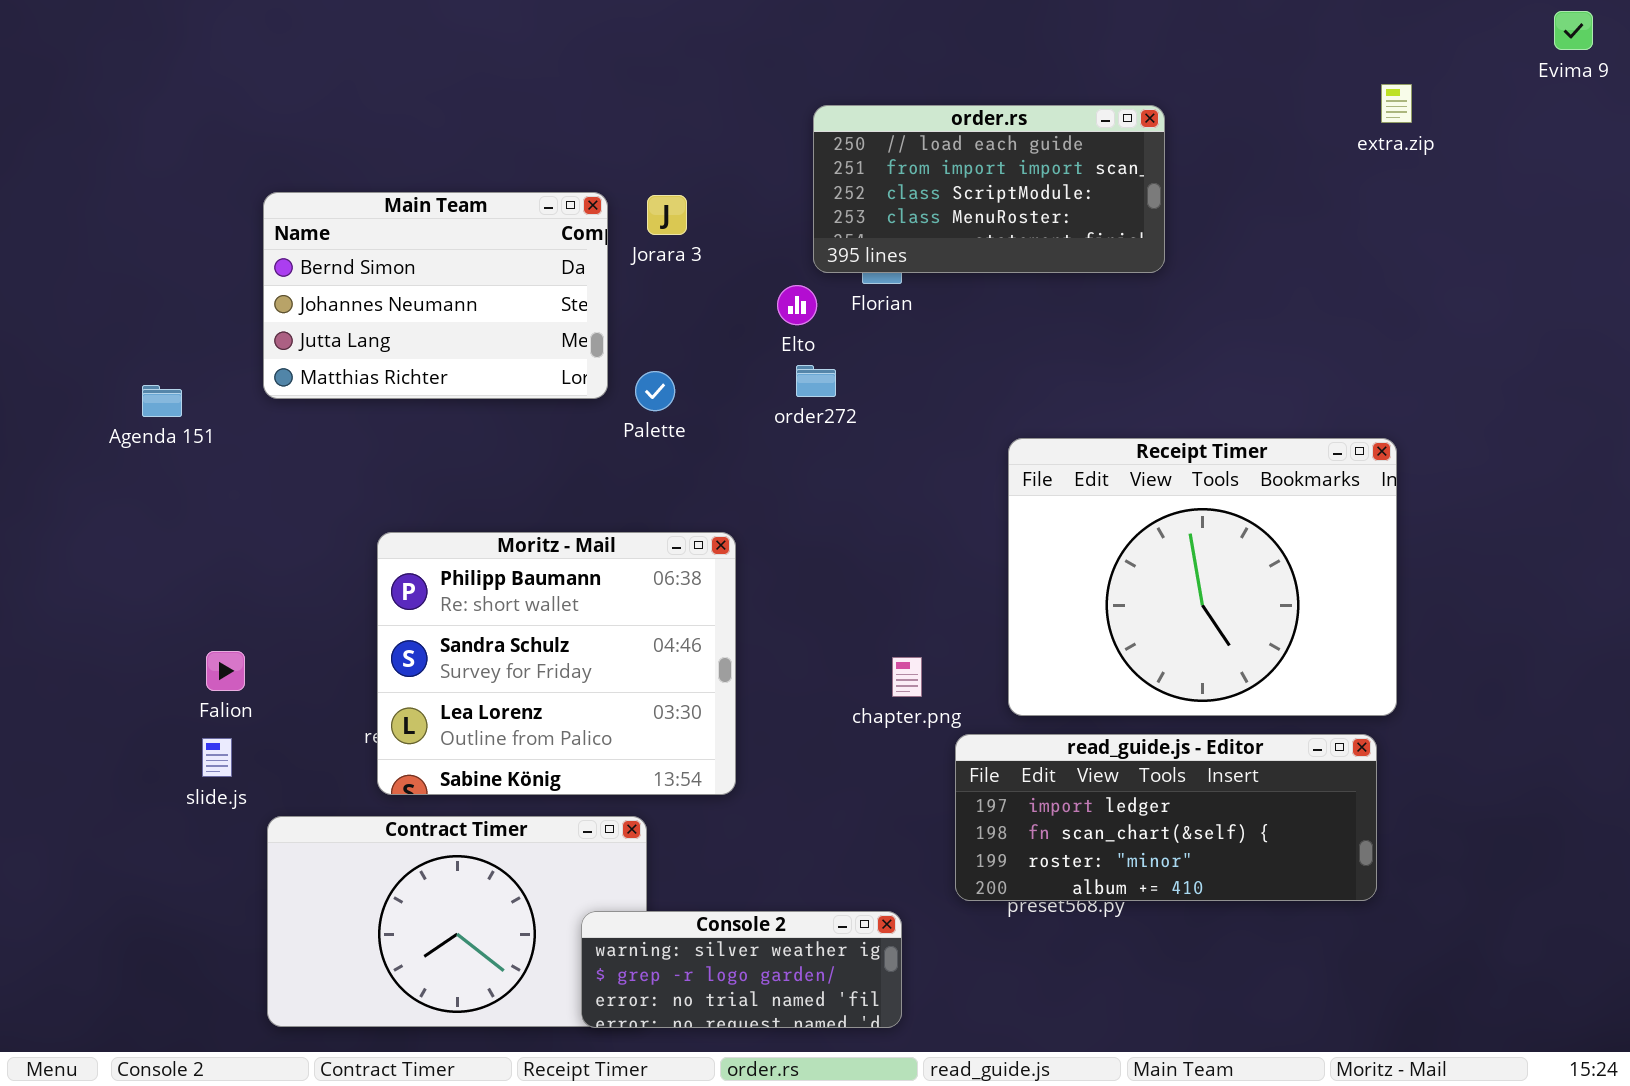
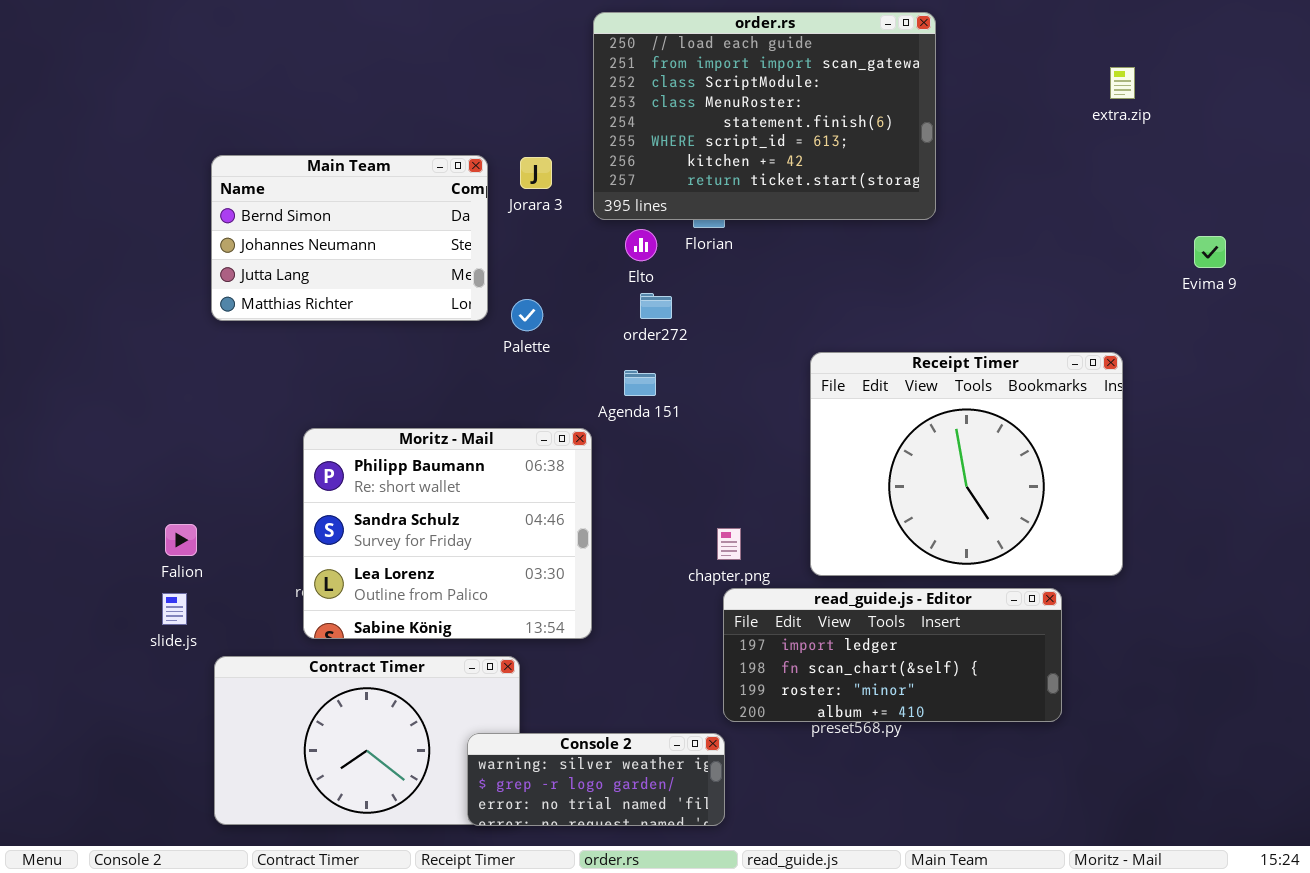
Evima 9: [1554,11,1593,50] -> [1194,236,1226,268], moved
order.rs: [813,105,1165,273] -> [593,12,936,220], resized
Agenda 151: [142,385,182,417] -> [624,370,656,396], moved
read_guide.js - Editor: [955,734,1377,901] -> [723,588,1062,722], moved

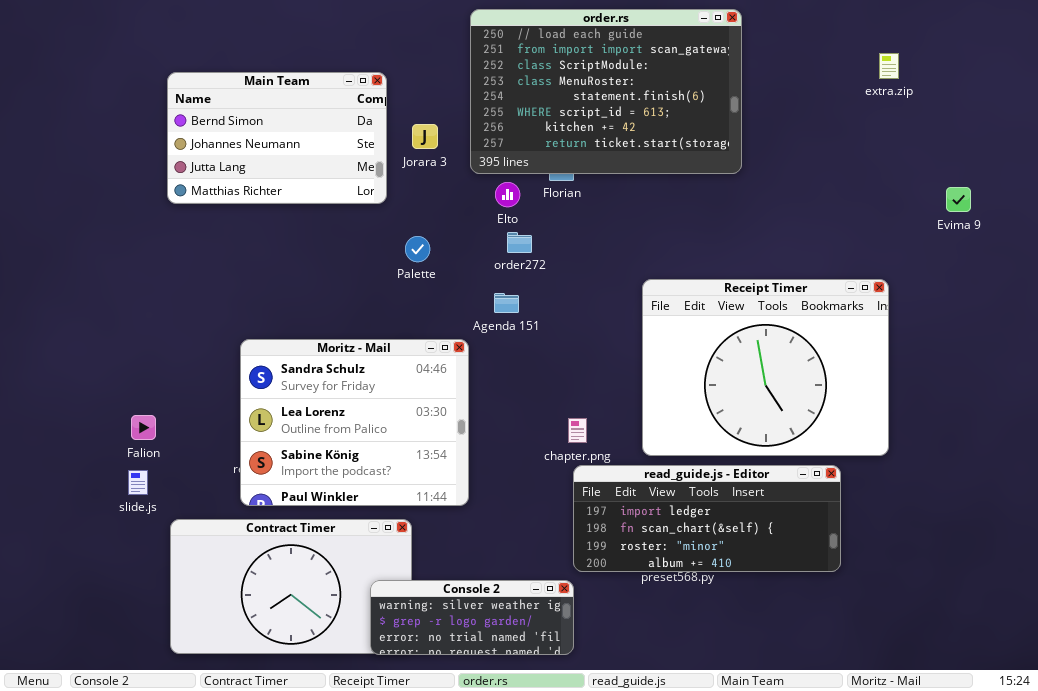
Main Team: [211,155,488,321] -> [167,72,387,204], moved
Moritz - Mail: [303,428,592,639] -> [240,339,469,506], scrolled down 1 row

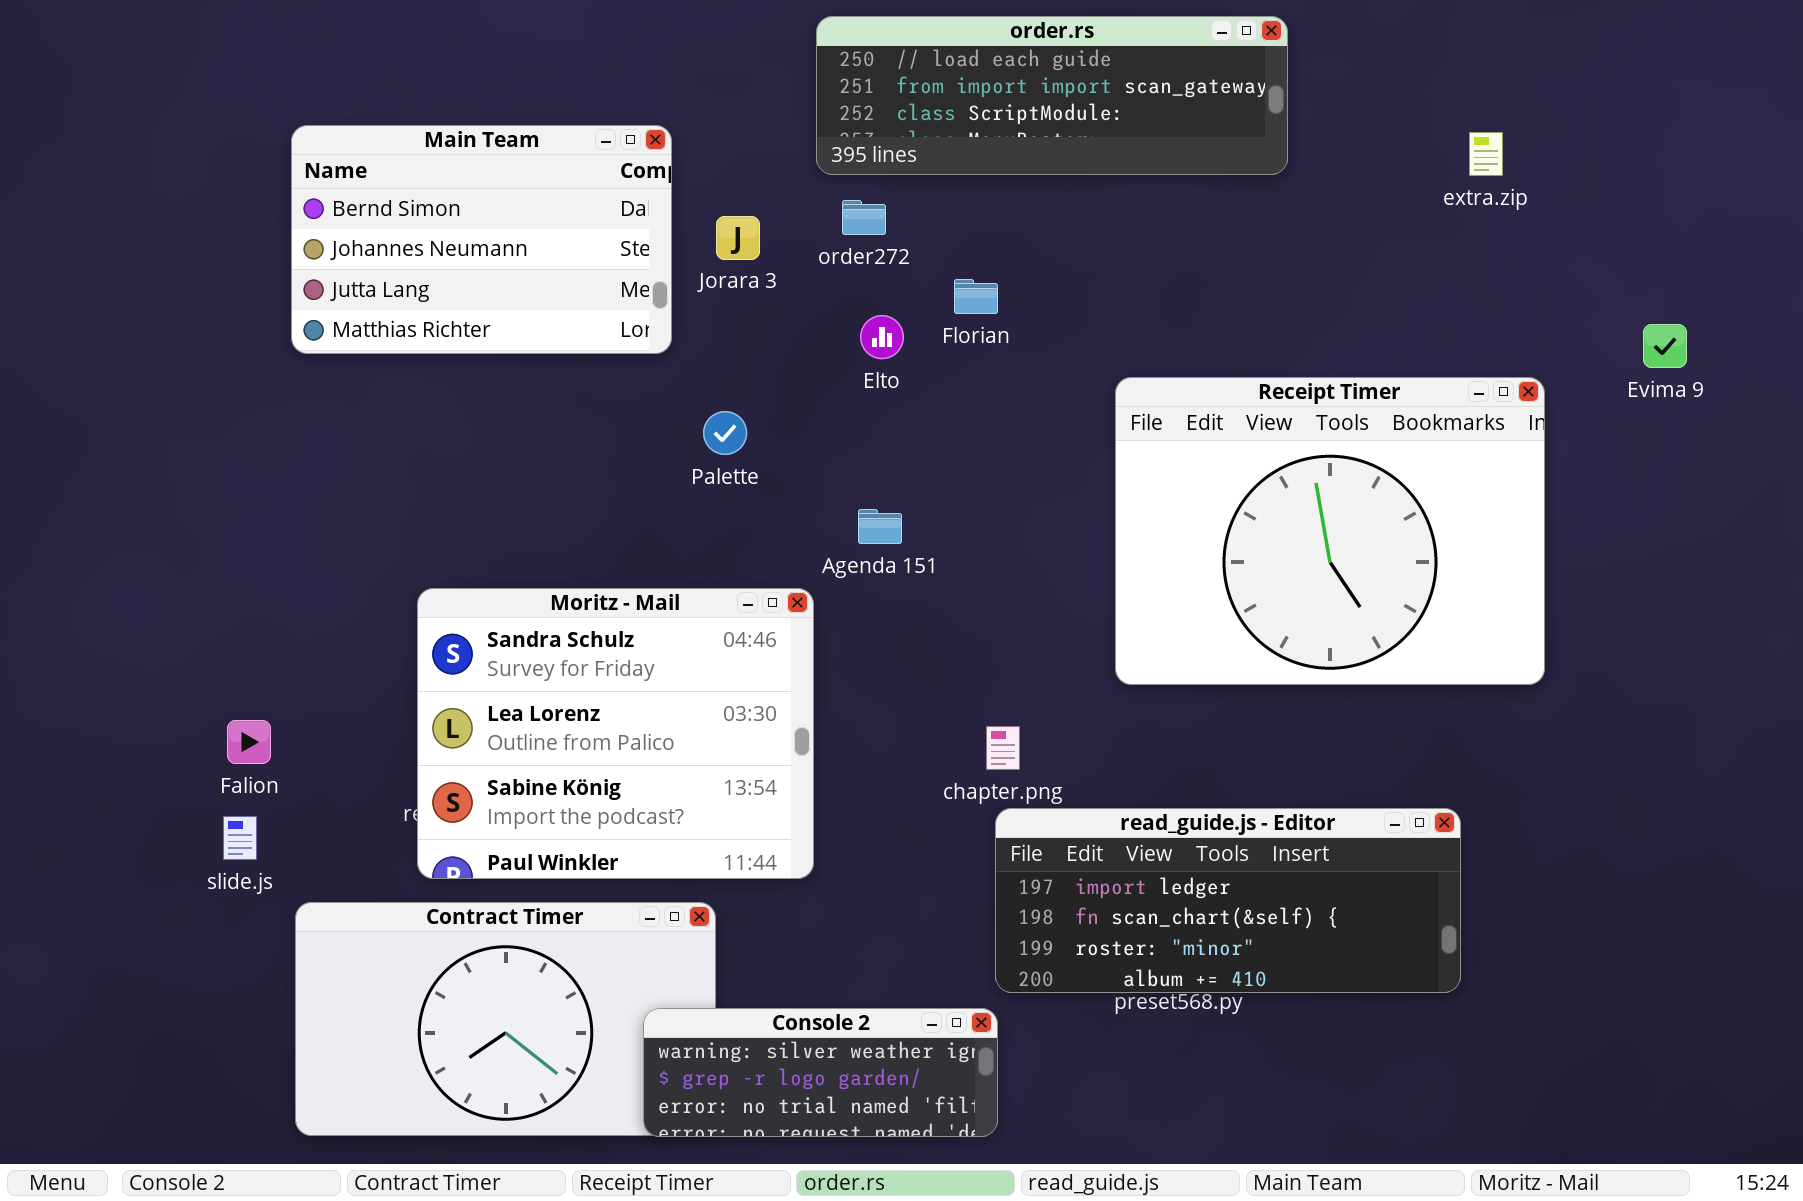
order.rs: [470,9,742,174] -> [816,16,1288,175], resized
extra.zip: [879,53,899,79] -> [1469,132,1503,176], moved
order272: [507,232,532,253] -> [842,200,886,235], moved
Receipt Timer: [642,279,889,456] -> [1115,377,1545,685], moved

